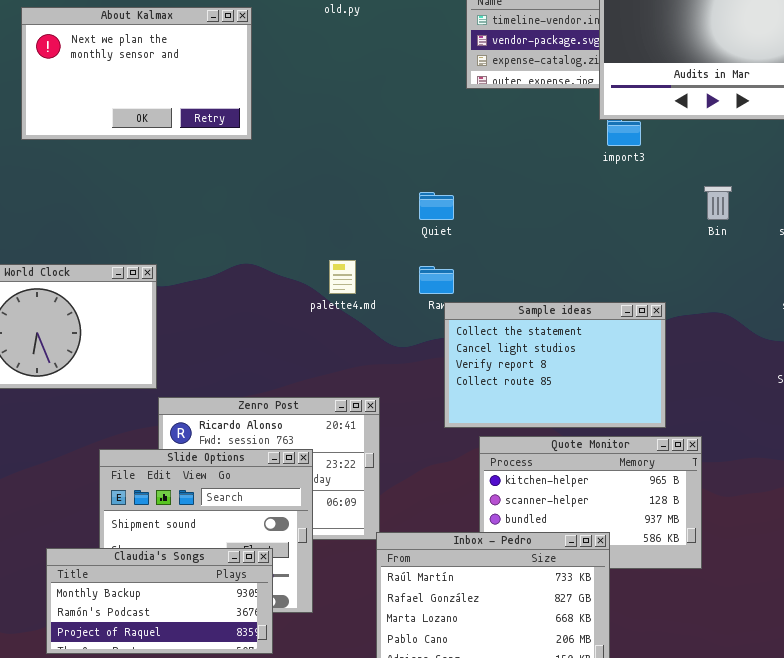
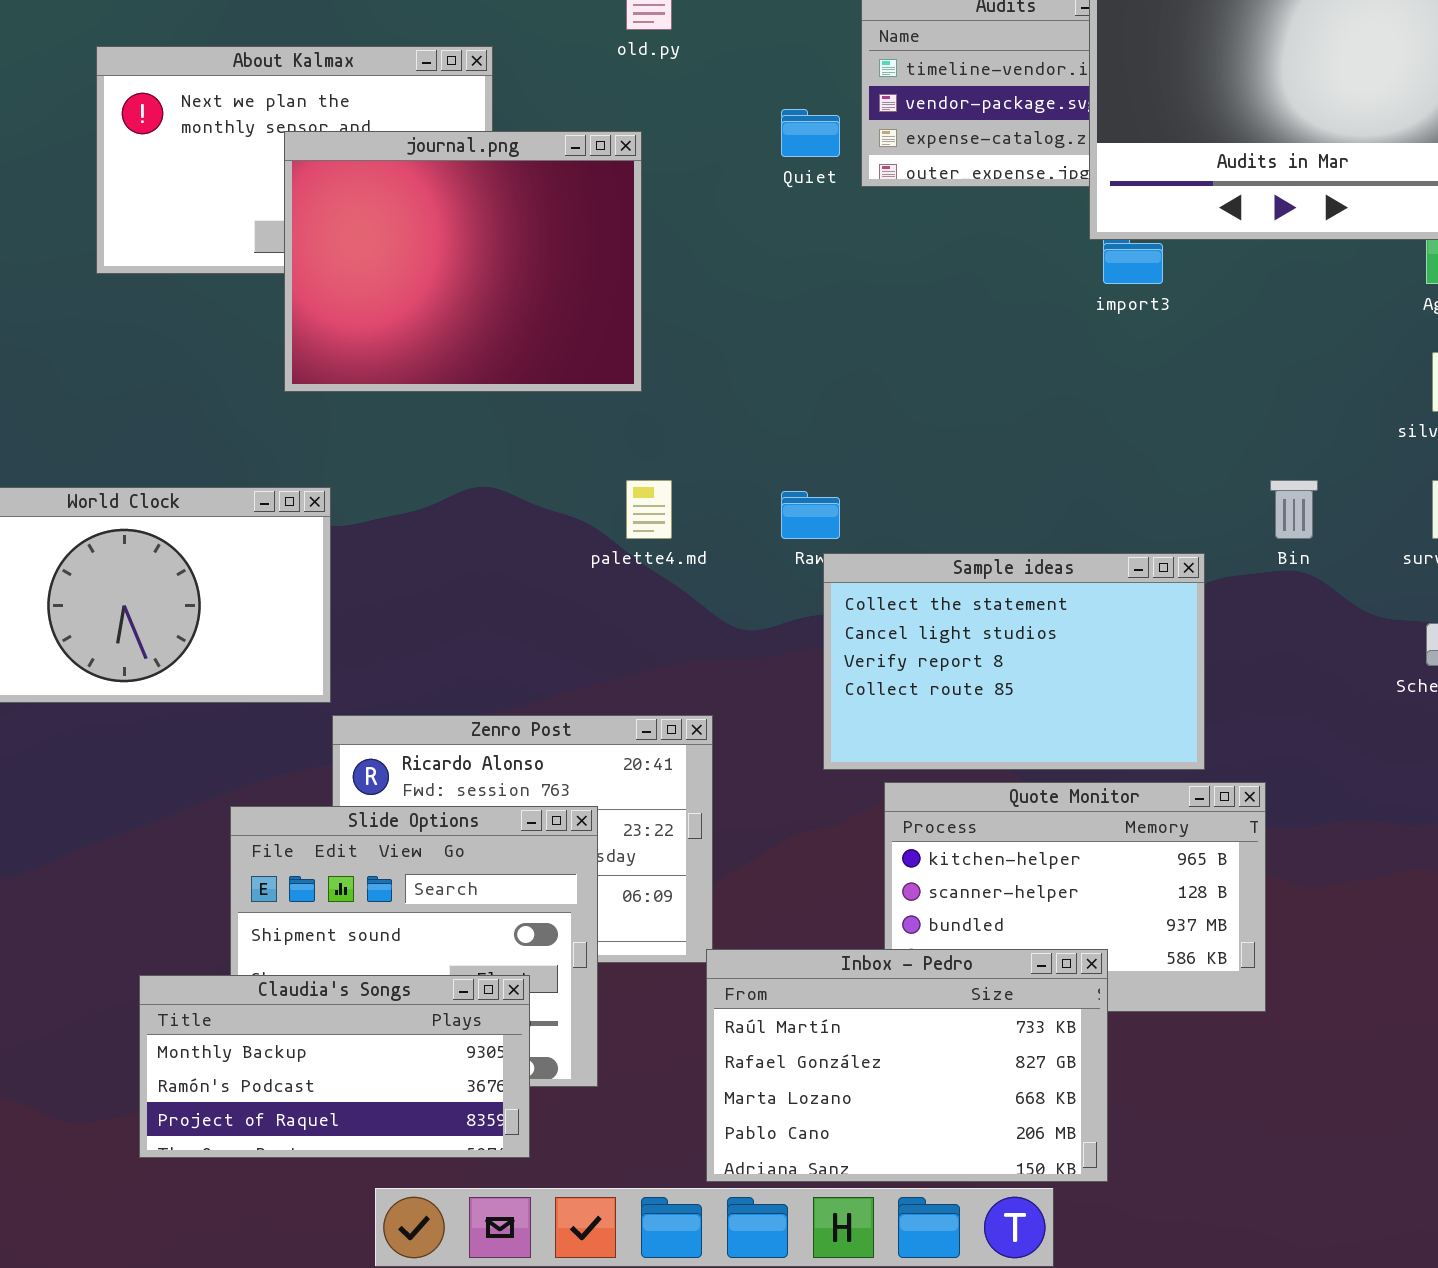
journal.png: none -> [284,131,642,392], opened
Bin: [704,186,732,220] -> [1270,480,1318,539], moved
Quiet: [419,192,454,220] -> [781,109,840,157], moved

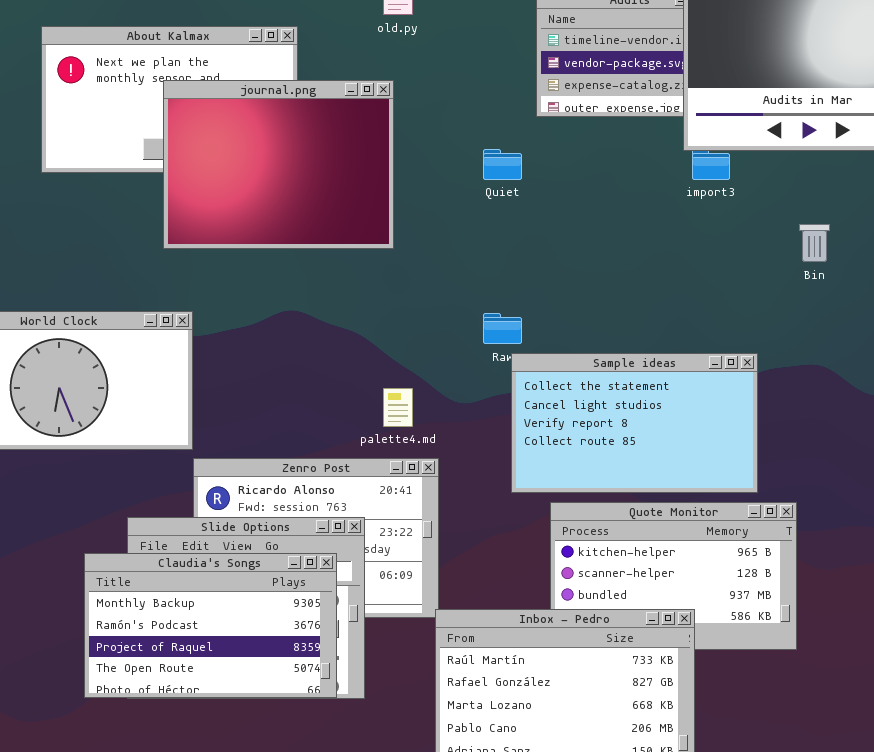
Quiet: [781,109,840,157] -> [483,149,522,180], moved
palette4.md: [626,480,672,539] -> [383,388,413,427], moved
Bin: [1270,480,1318,539] -> [799,224,830,262], moved
Claudia's Songs: [139,975,530,1158] -> [84,553,337,698], moved, resized

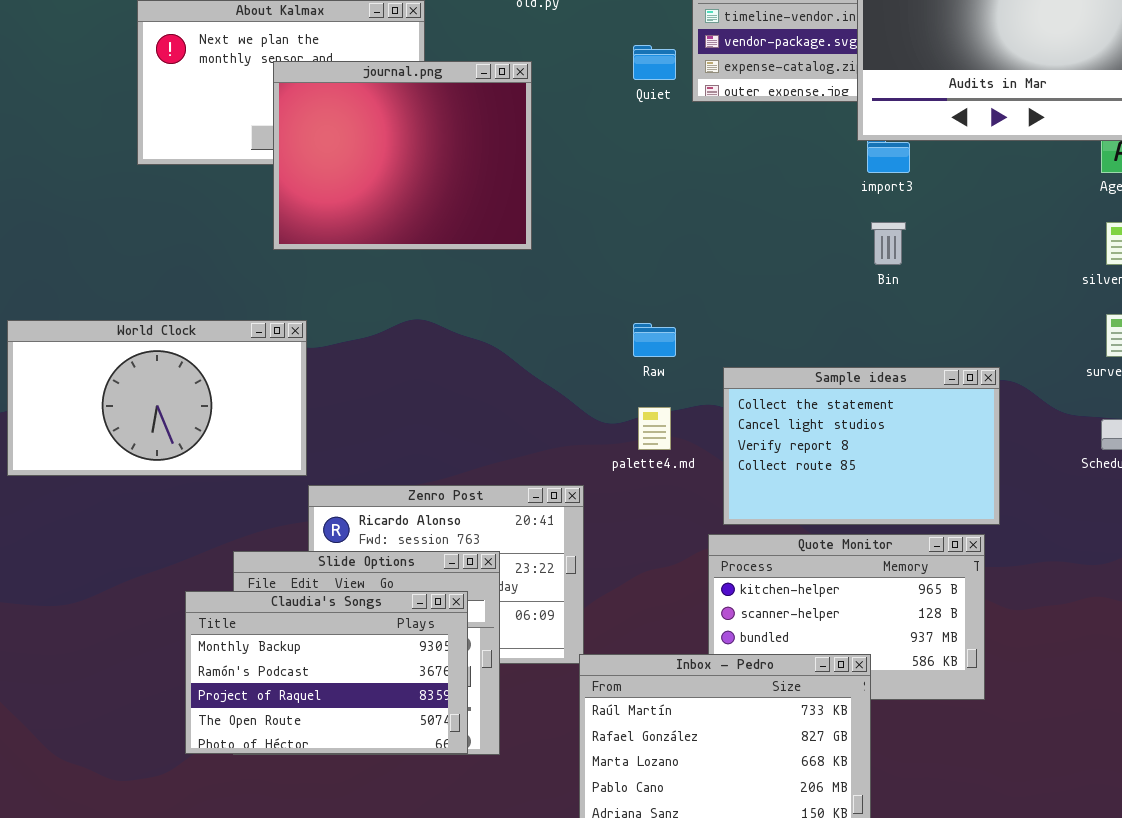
Quiet: [483,149,522,180] -> [633,45,676,80], moved
Bin: [799,224,830,262] -> [871,222,906,265], moved
Sample ideas: [511,353,758,493] -> [723,367,1000,525], moved
palette4.md: [383,388,413,427] -> [638,407,671,450], moved

